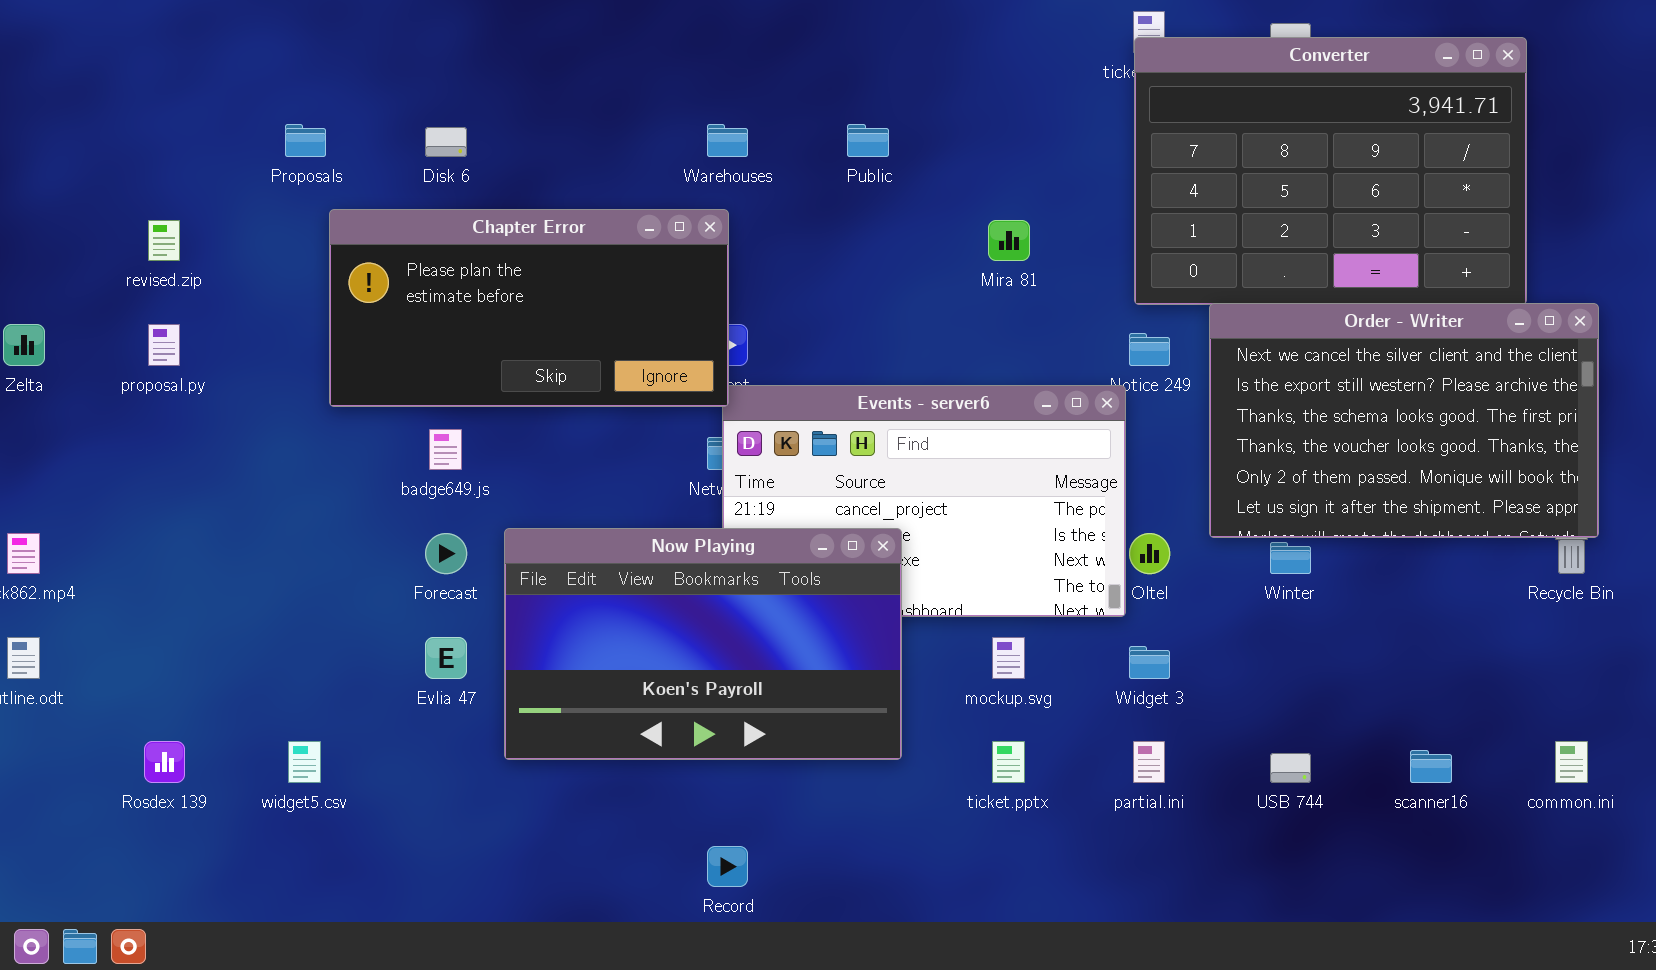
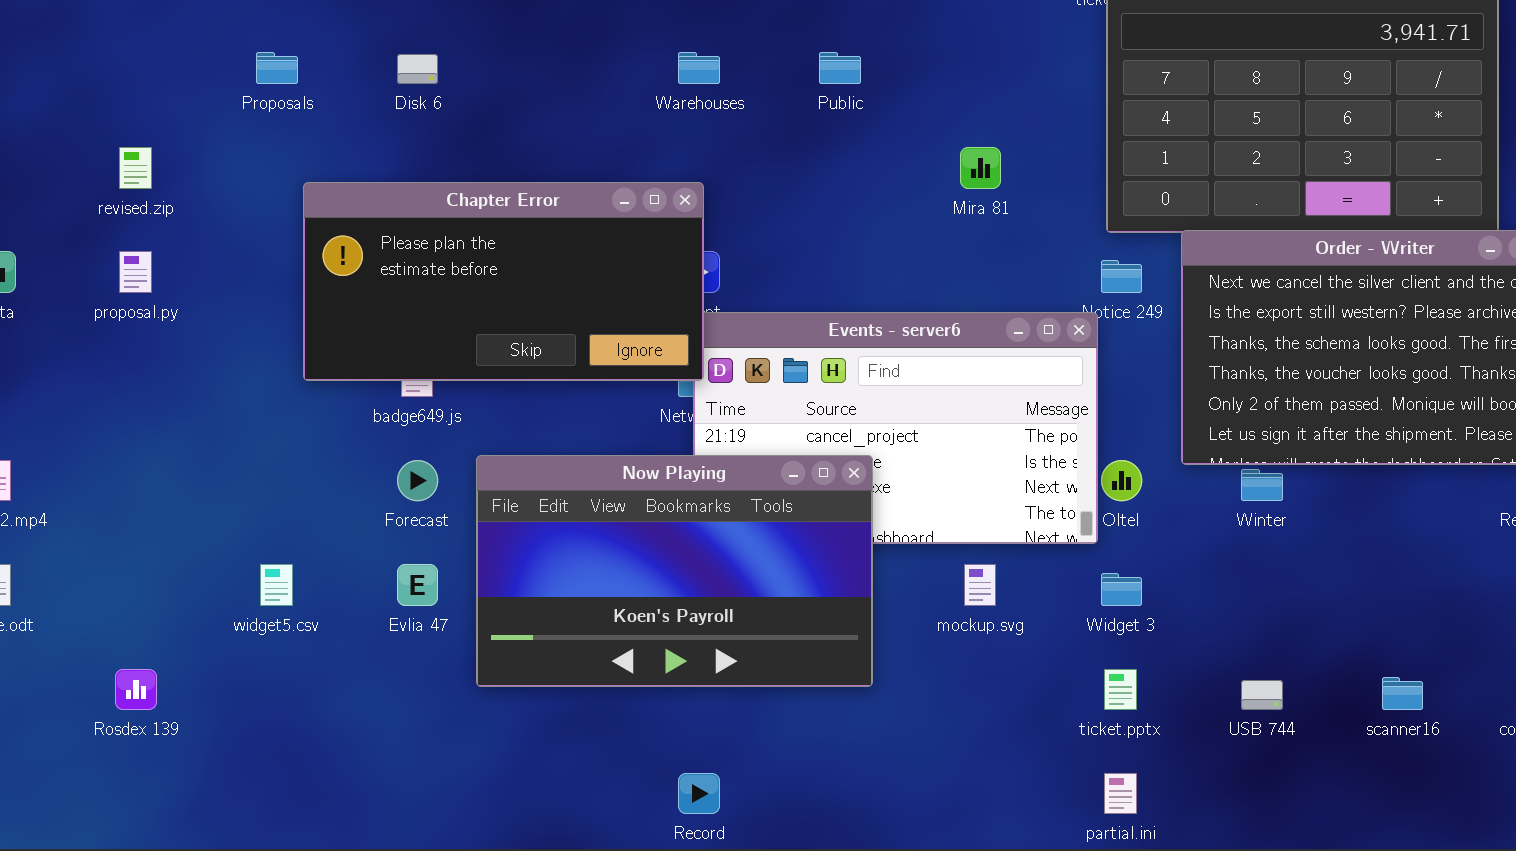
Chapter Error: [329,209,729,407] -> [303,182,704,381], moved
widget5.csv: [288,741,321,783] -> [260,564,293,606], moved
ticket.pptx: [992,741,1025,783] -> [1104,669,1137,710], moved
partial.ini: [1133,741,1165,783] -> [1104,773,1137,814], moved

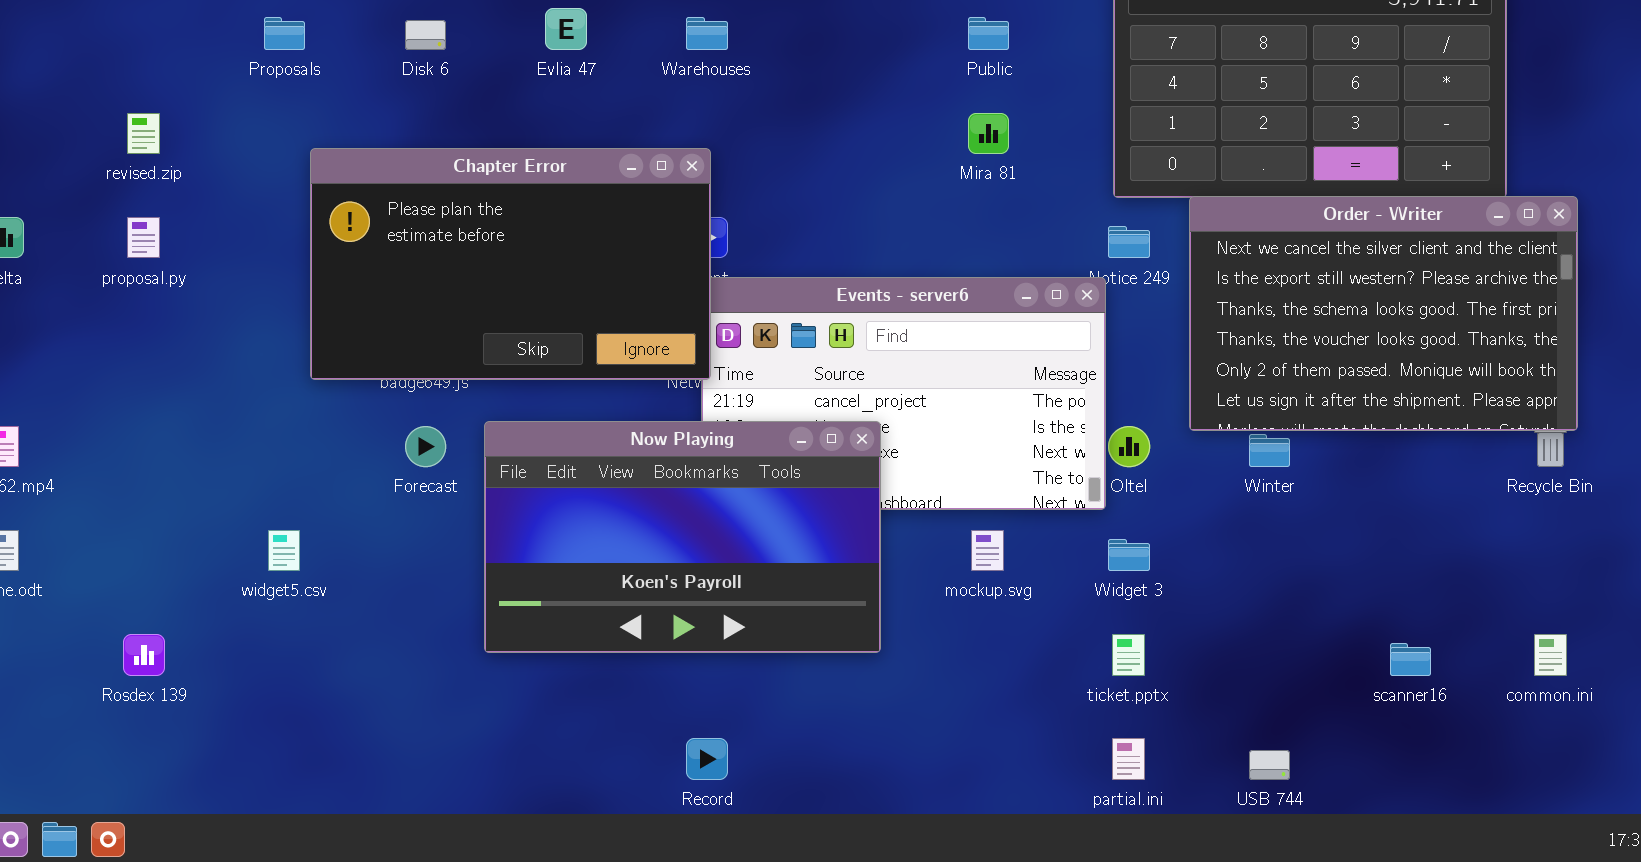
Public: [819,52,861,84] -> [968,17,1009,50], moved
Chapter Error: [303,182,704,381] -> [310,148,711,380], resized
Evlia 47: [397,564,438,606] -> [545,8,587,50], moved
USB 744: [1241,680,1283,710] -> [1249,750,1290,780], moved

